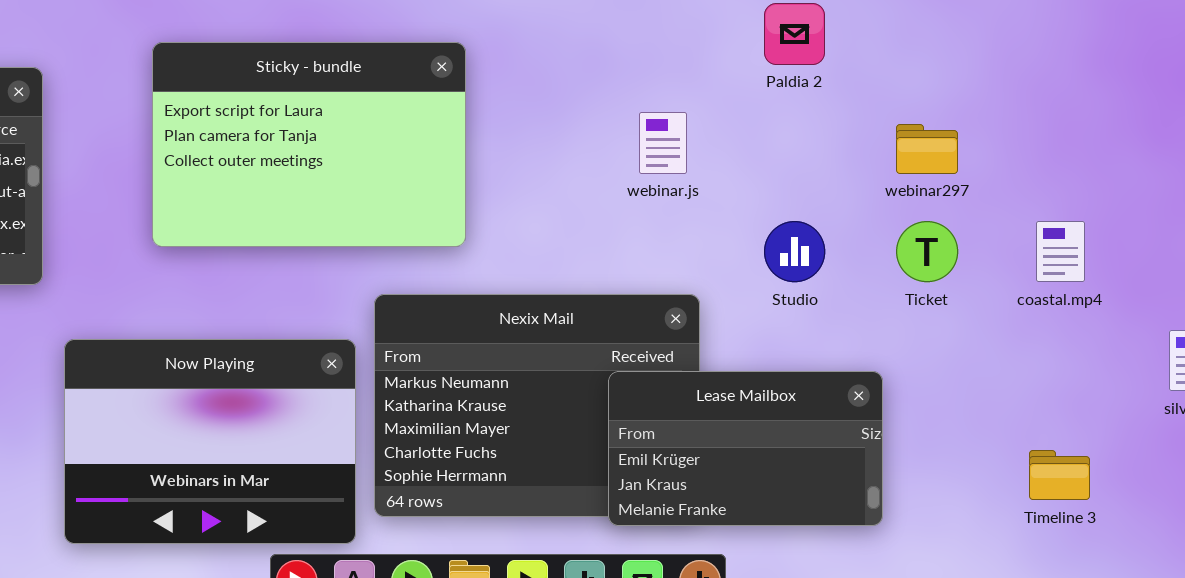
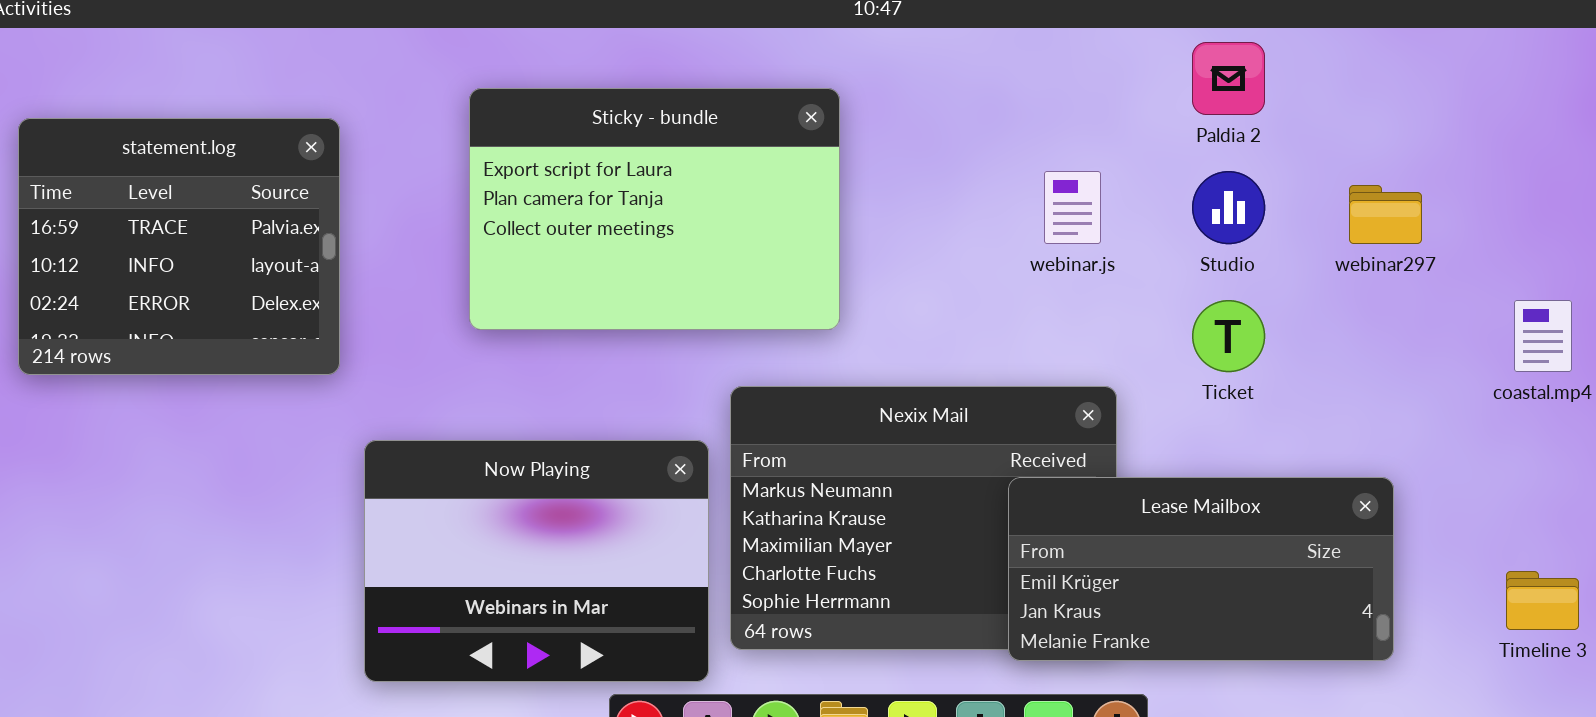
Studio: [764,221,825,282] -> [1192,171,1265,244], moved
Ticket: [896,221,958,282] -> [1192,300,1265,372], moved
Lease Mailbox: [608,371,883,526] -> [1008,477,1394,661], resized

